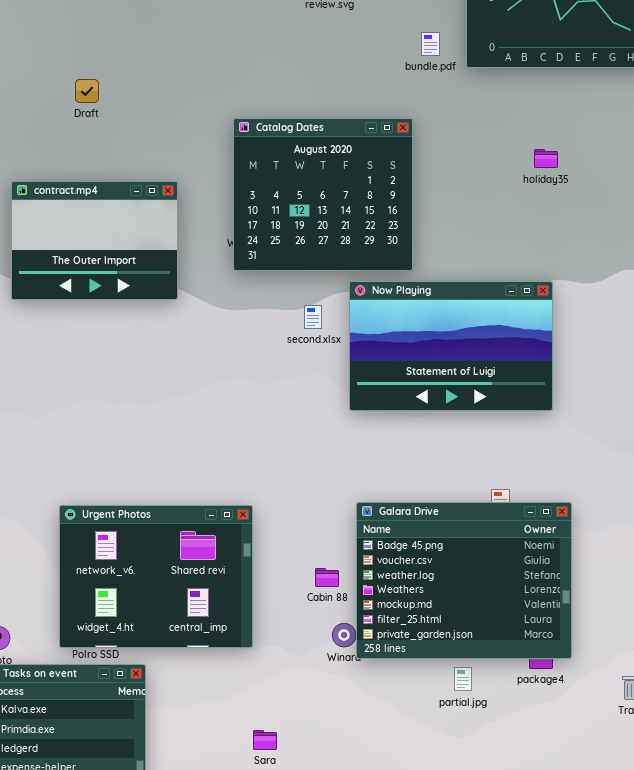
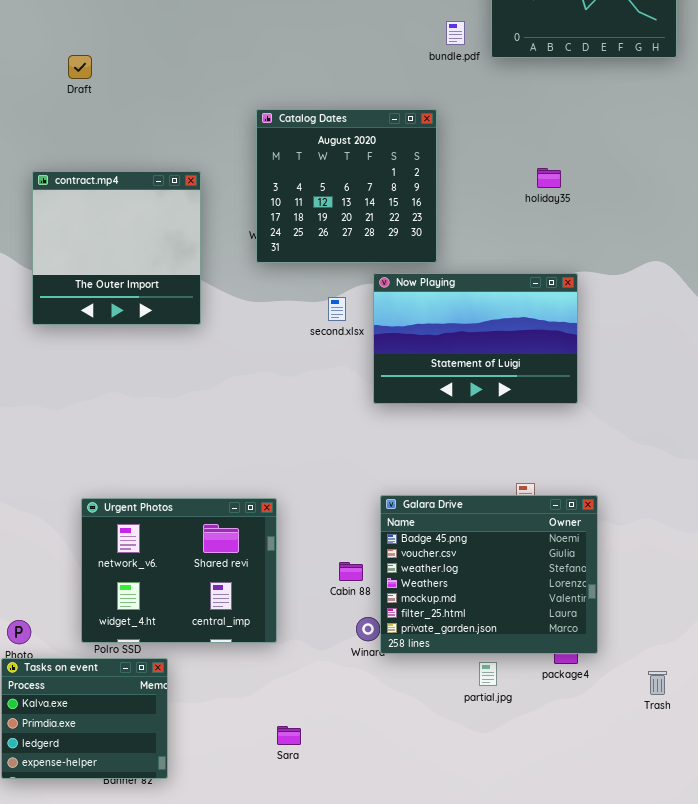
Draft: [75,79,99,103] -> [68,55,92,79], moved
holiday35: [534,149,558,168] -> [537,168,561,188], moved
contract.mp4: [11,181,178,300] -> [32,171,201,325], resized

